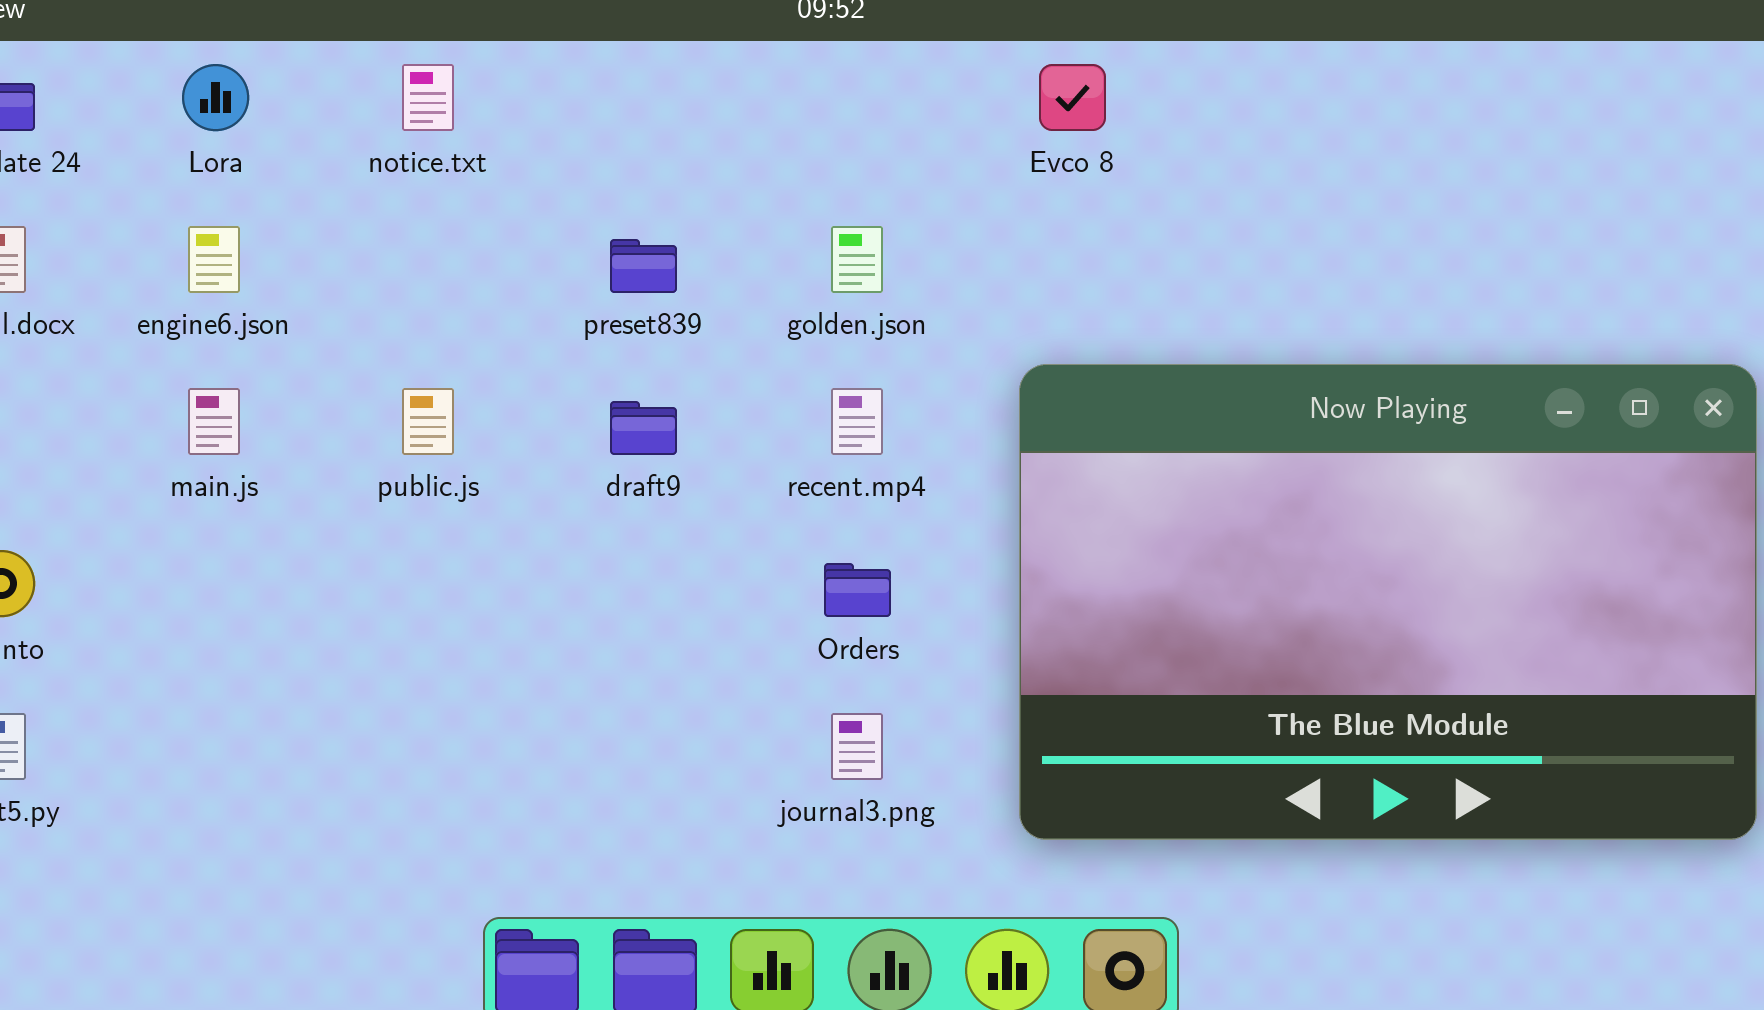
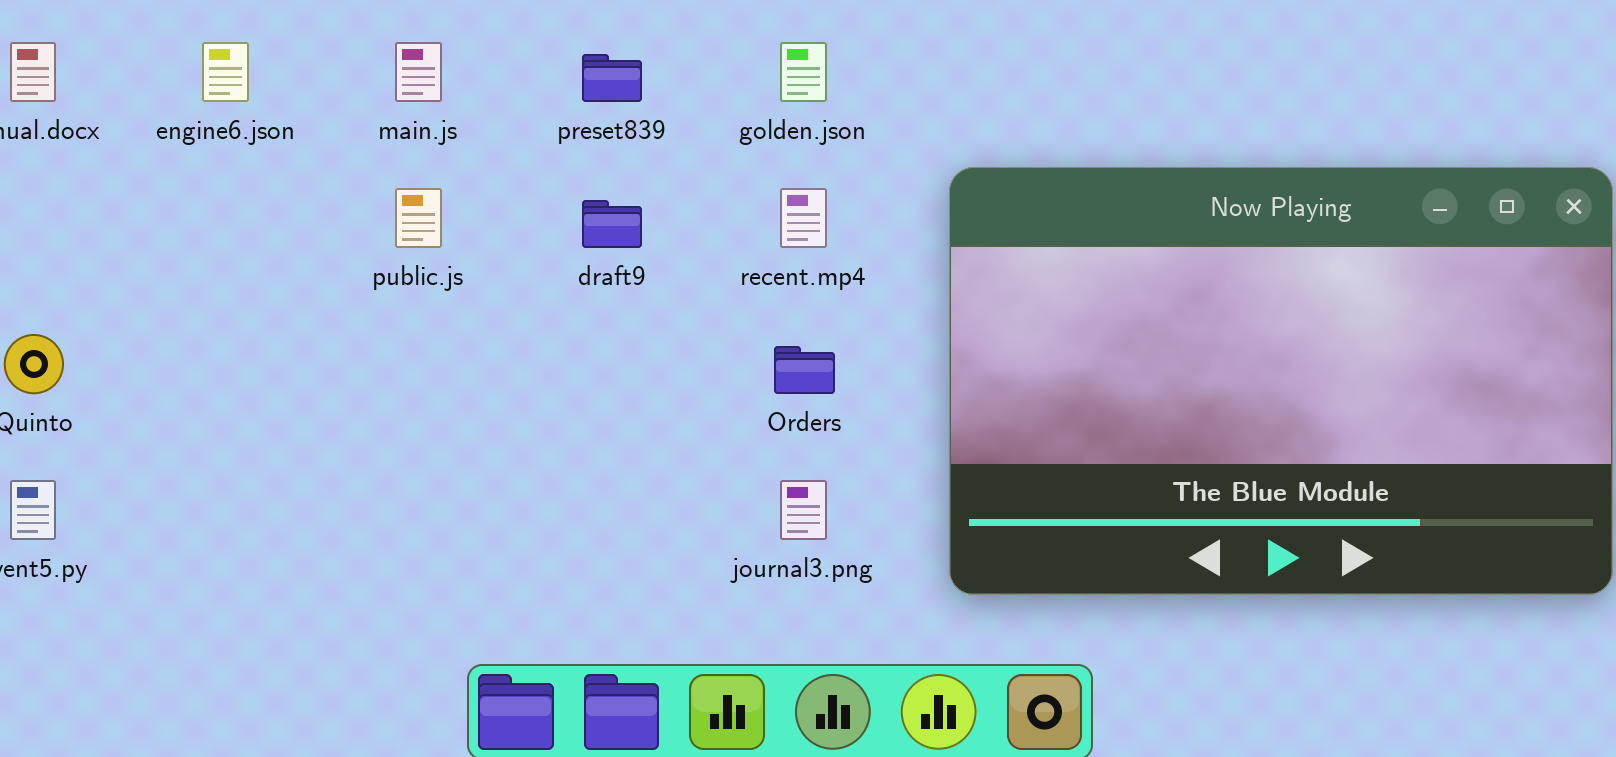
main.js: [188,388,240,455] -> [395,42,442,102], moved

